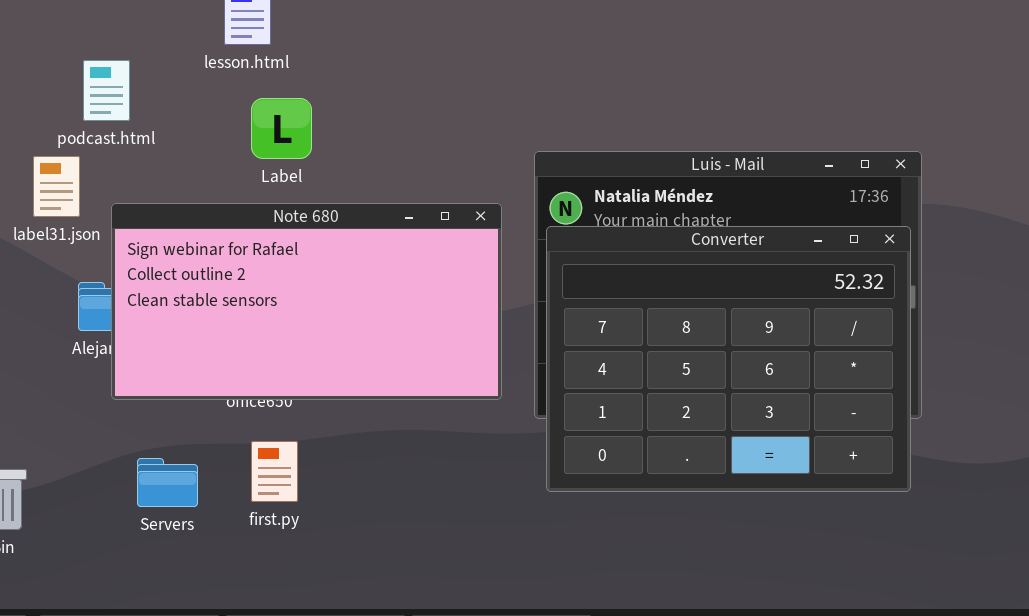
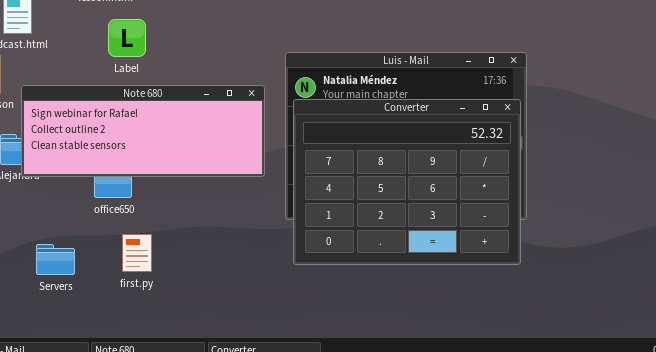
Note 680: [111,203,502,400] -> [21,85,265,177], resized
first.py: [251,441,298,502] -> [122,234,152,272], moved

